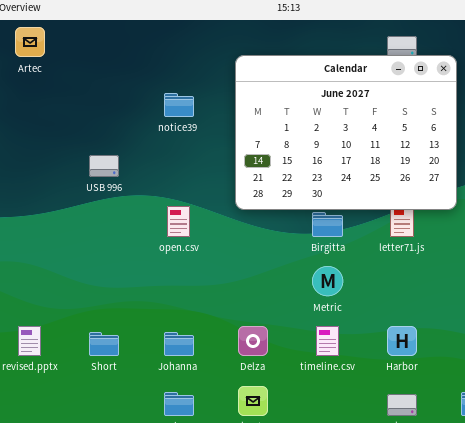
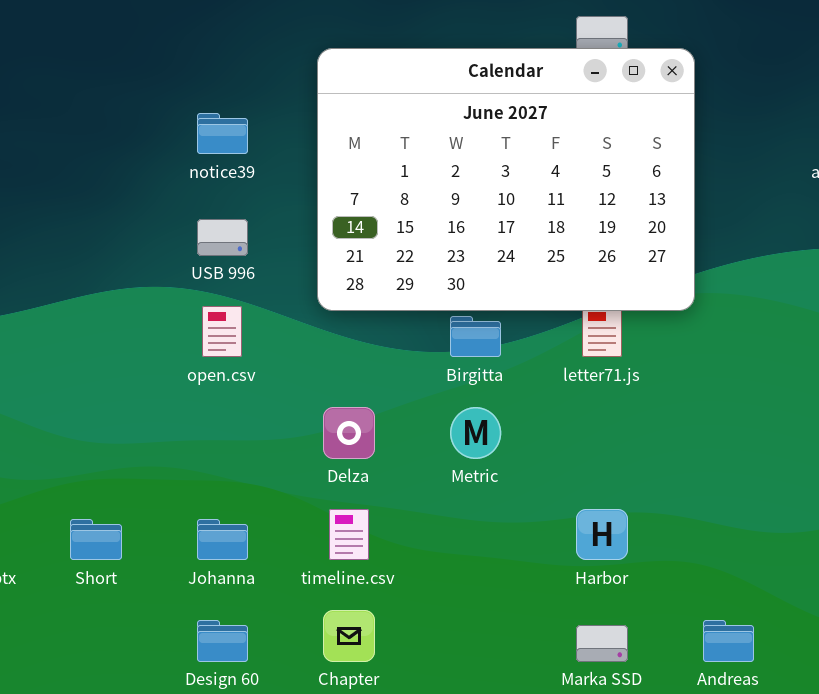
USB 996: [89,155,119,177] -> [197,219,248,256], moved
Delza: [238,326,268,356] -> [323,407,375,459], moved
timeline.csv: [316,326,339,356] -> [329,509,369,560], moved

